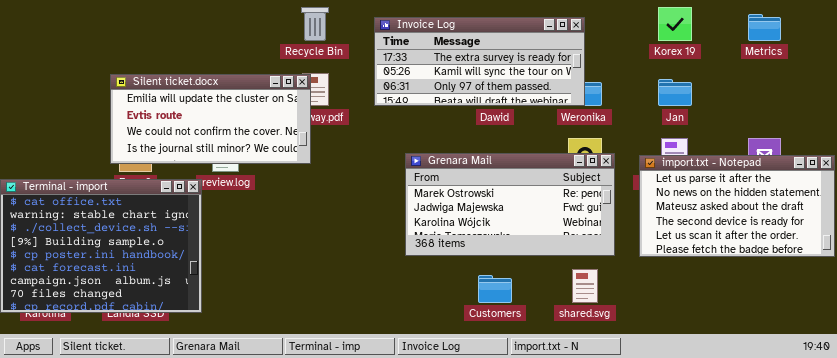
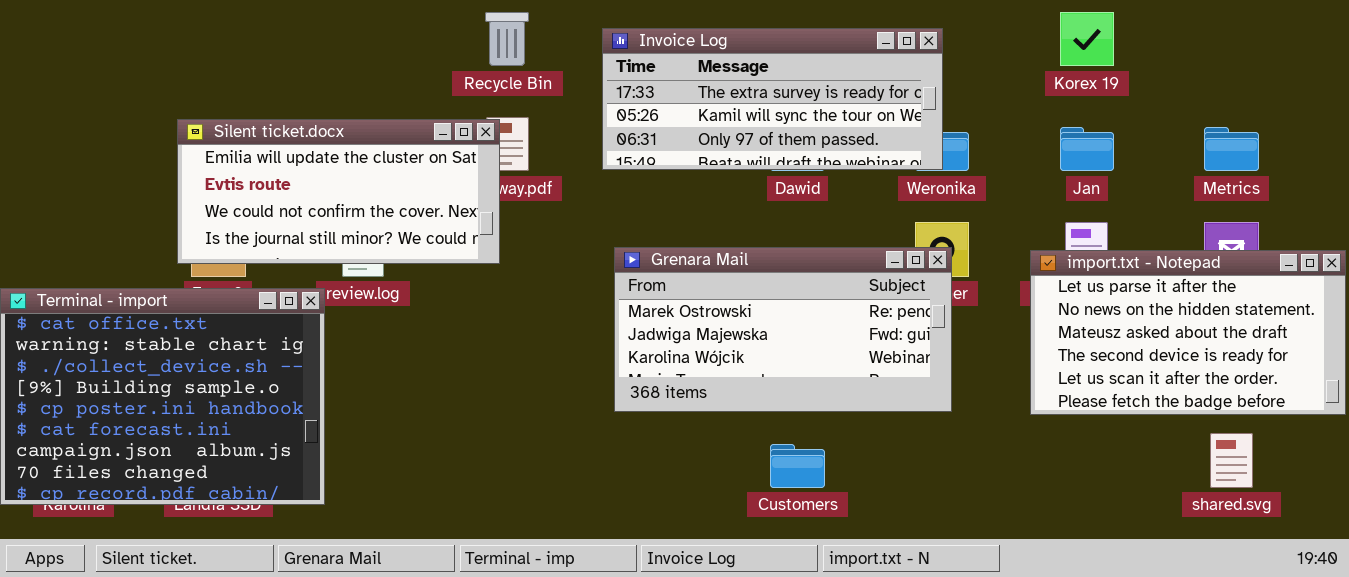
Metrics: [748,14,781,41] -> [1204,127,1259,171], moved
Grenara Mail: [405,153,615,256] -> [614,247,952,412], moved
shared.svg: [572,269,598,303] -> [1210,433,1253,488], moved

